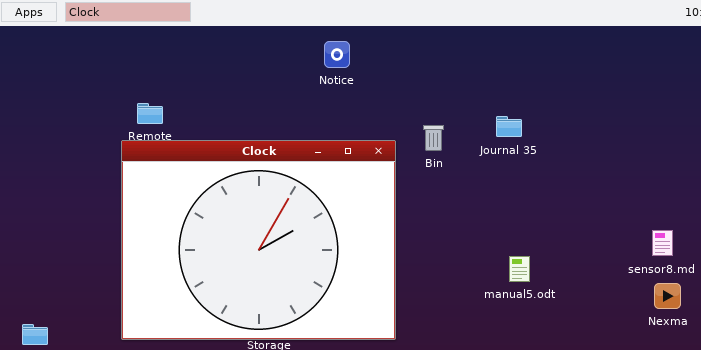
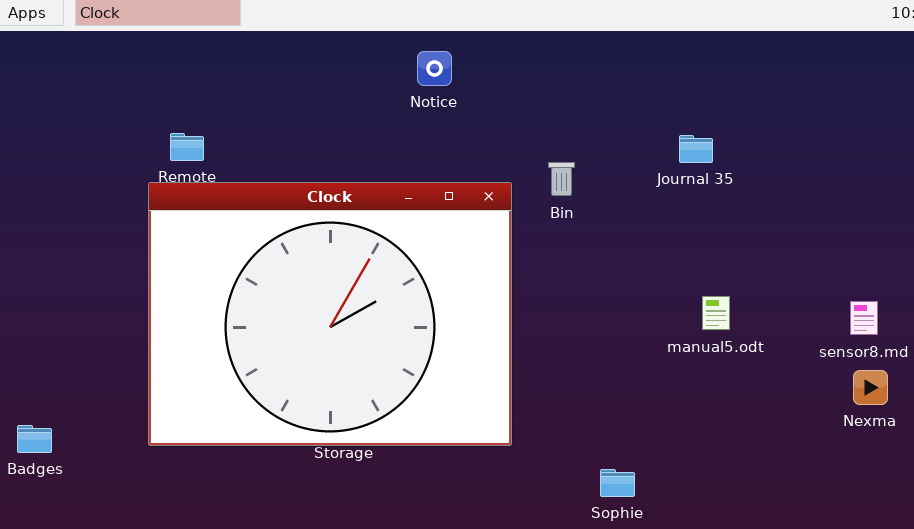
Journal 35: [496,116,522,137] -> [679,135,713,163], moved
manual5.odt: [509,256,530,282] -> [702,296,730,330], moved

